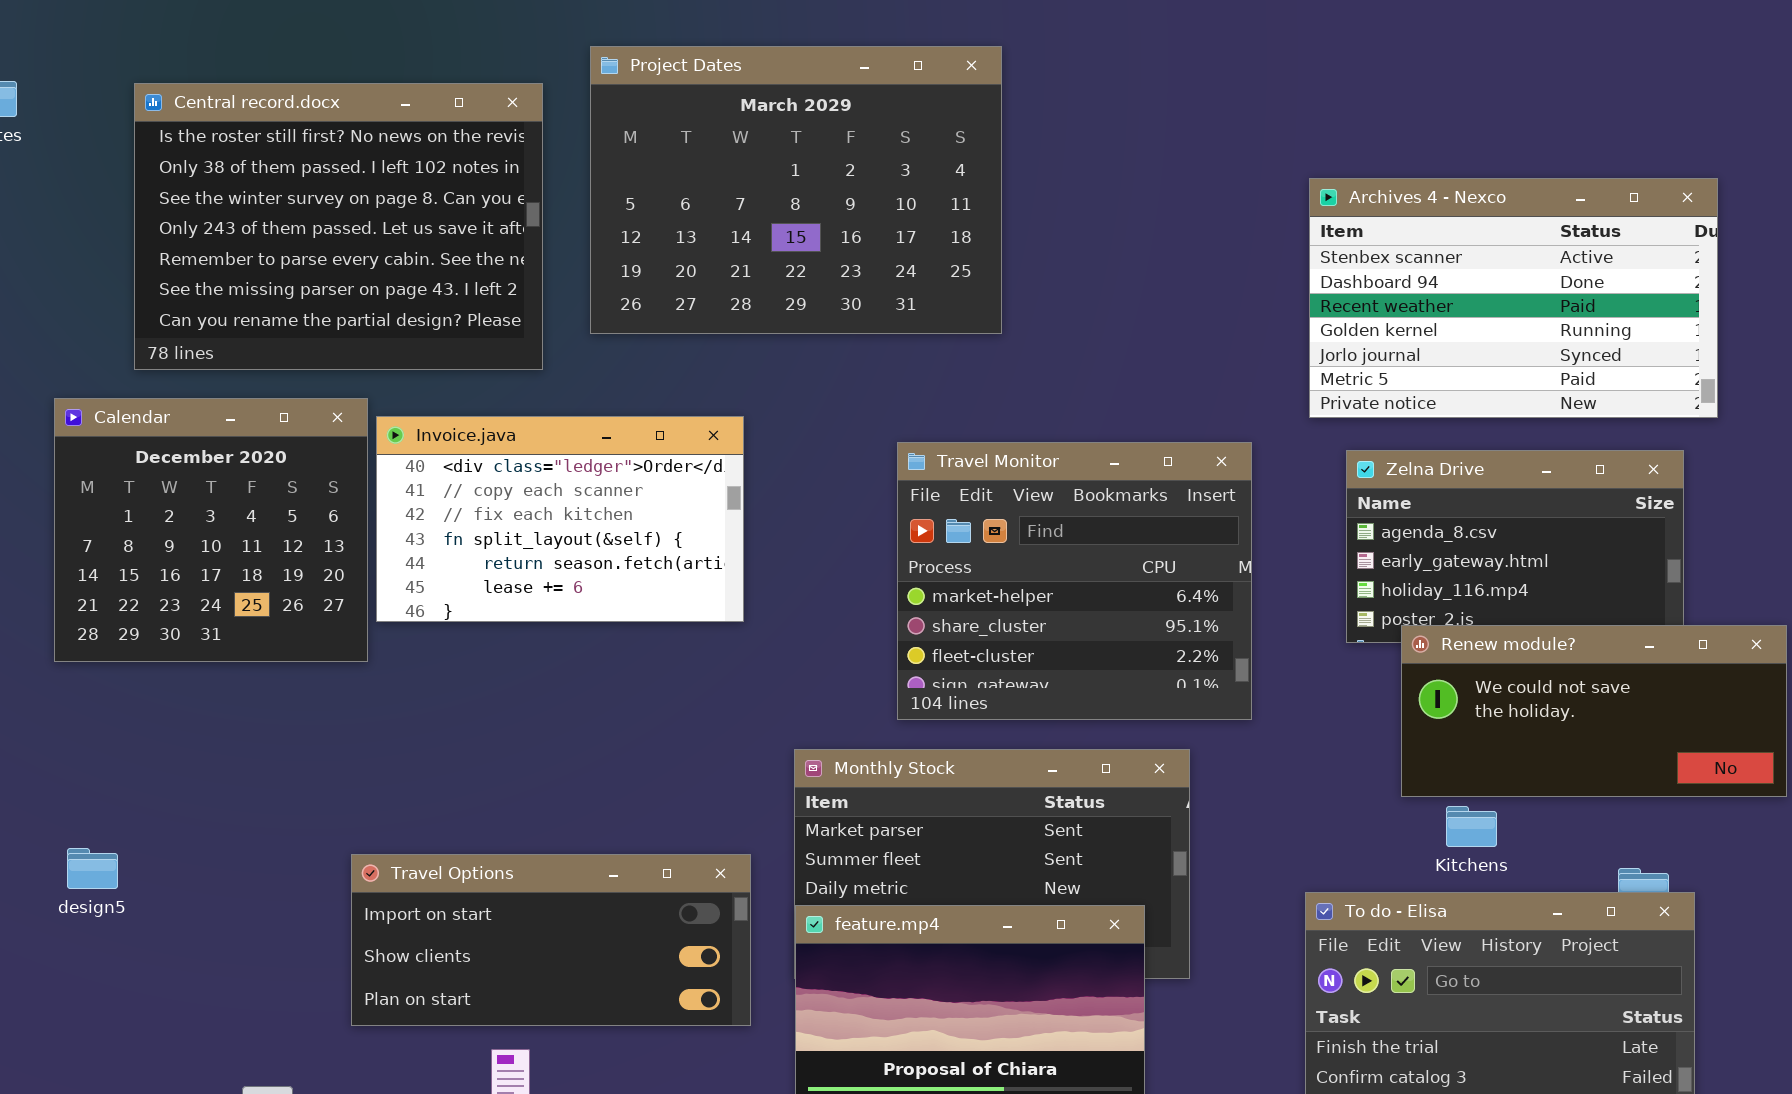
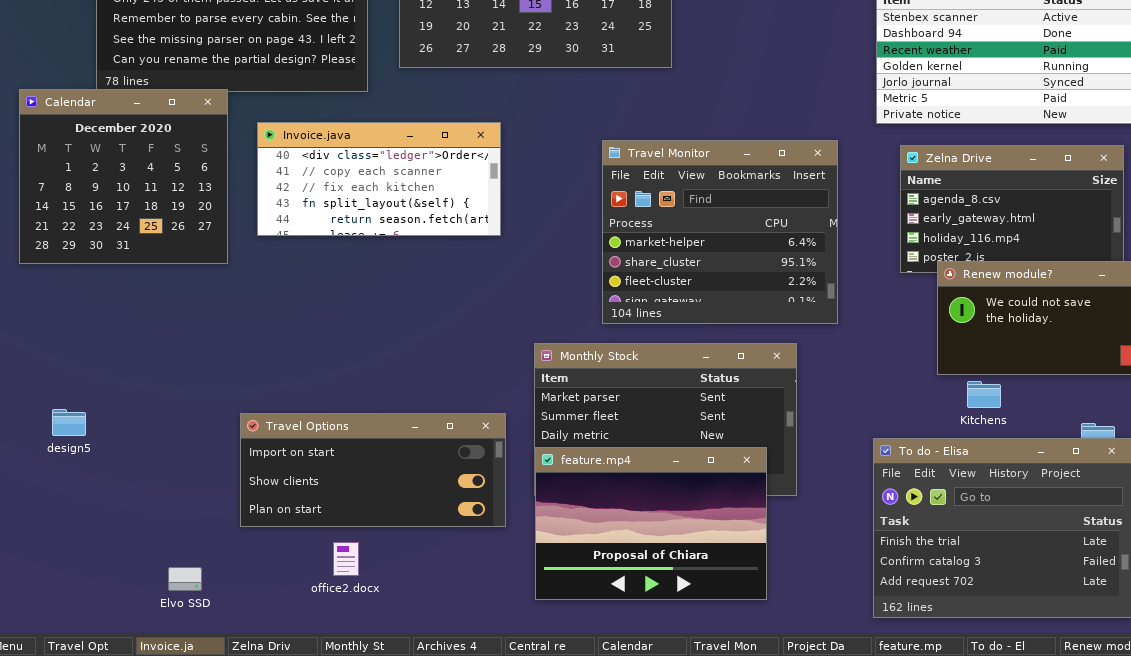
Calendar: [54,398,368,662] -> [19,89,228,264], moved
Invoice.java: [376,416,744,622] -> [257,122,501,236], resized

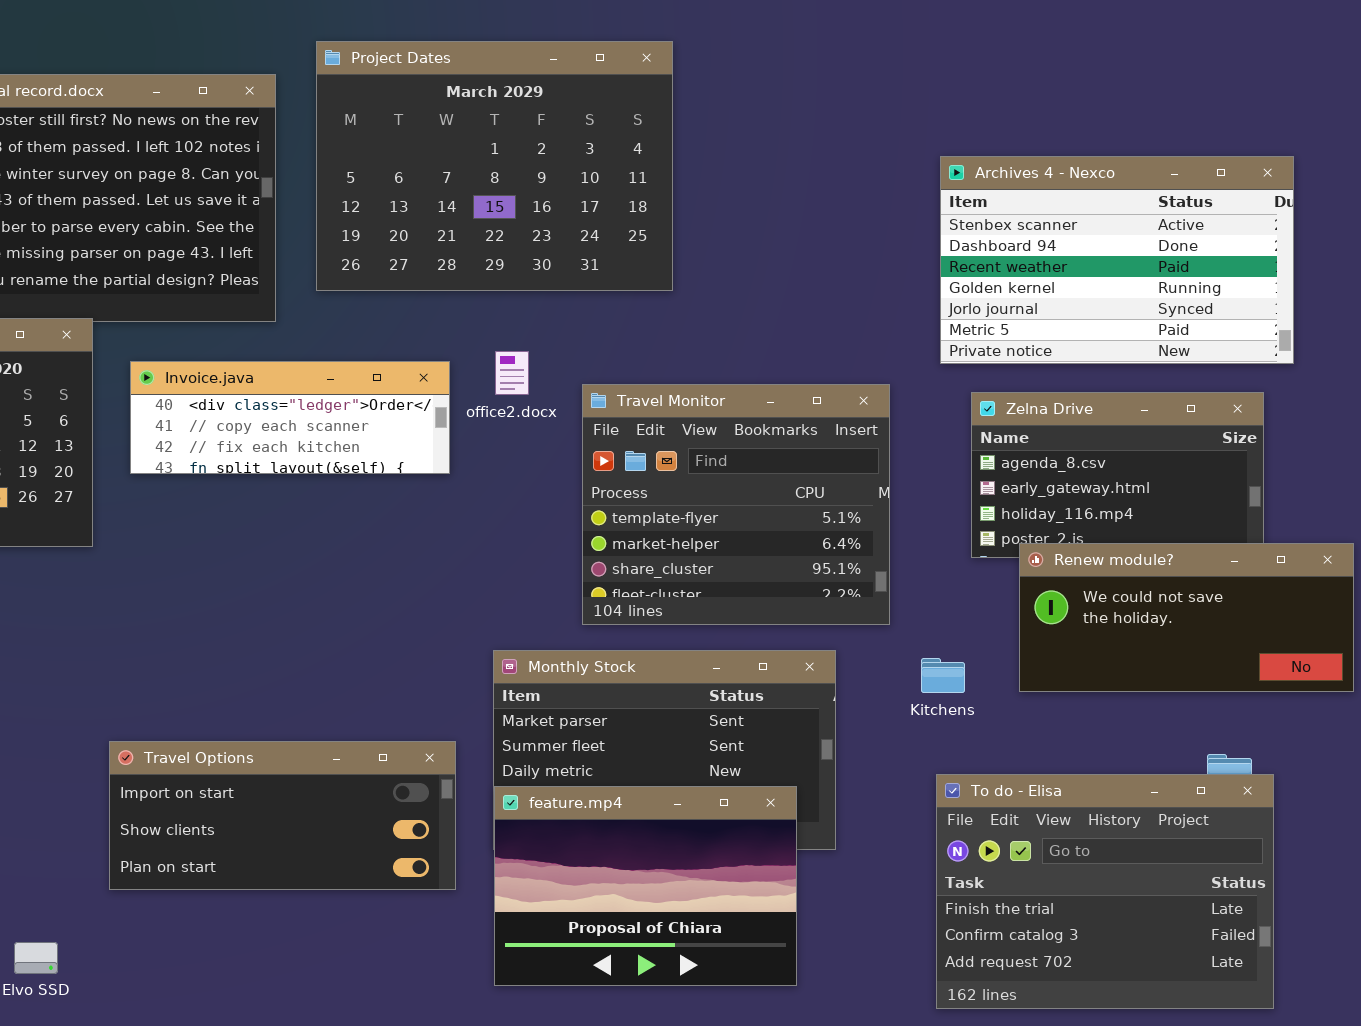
Invoice.java: [257,122,501,236] -> [130,361,450,474], resized
Travel Monitor: [602,140,838,324] -> [582,384,890,625], scrolled up 1 row
Kitchens: [967,381,1001,408] -> [921,658,965,693], moved
office2.docx: [333,542,359,576] -> [495,351,529,395], moved

